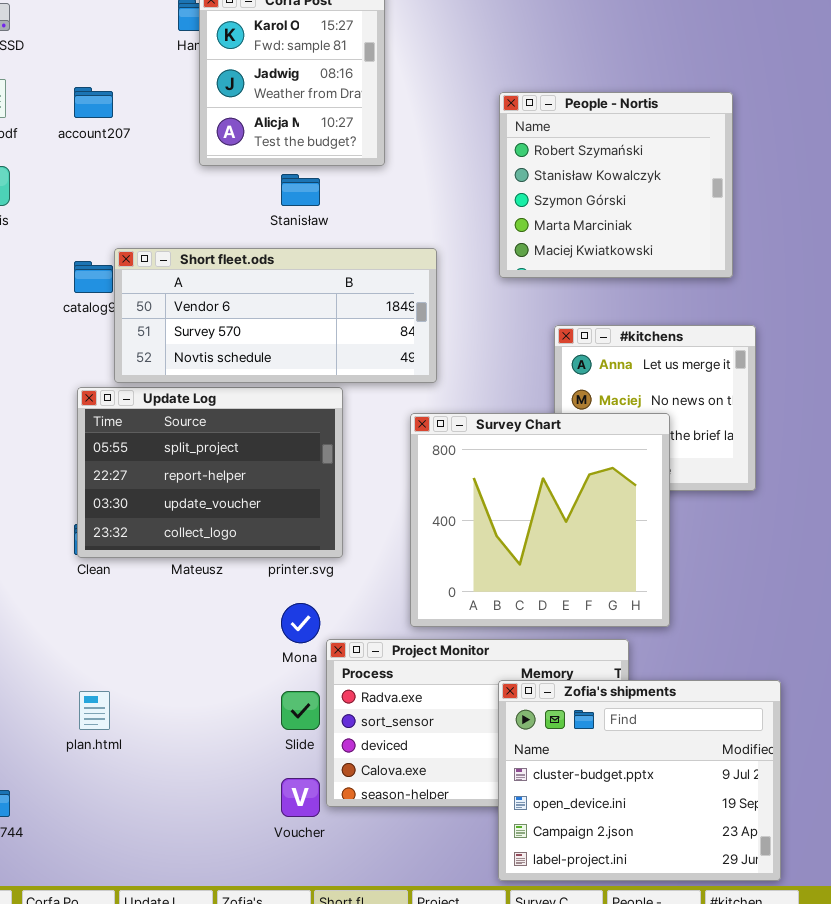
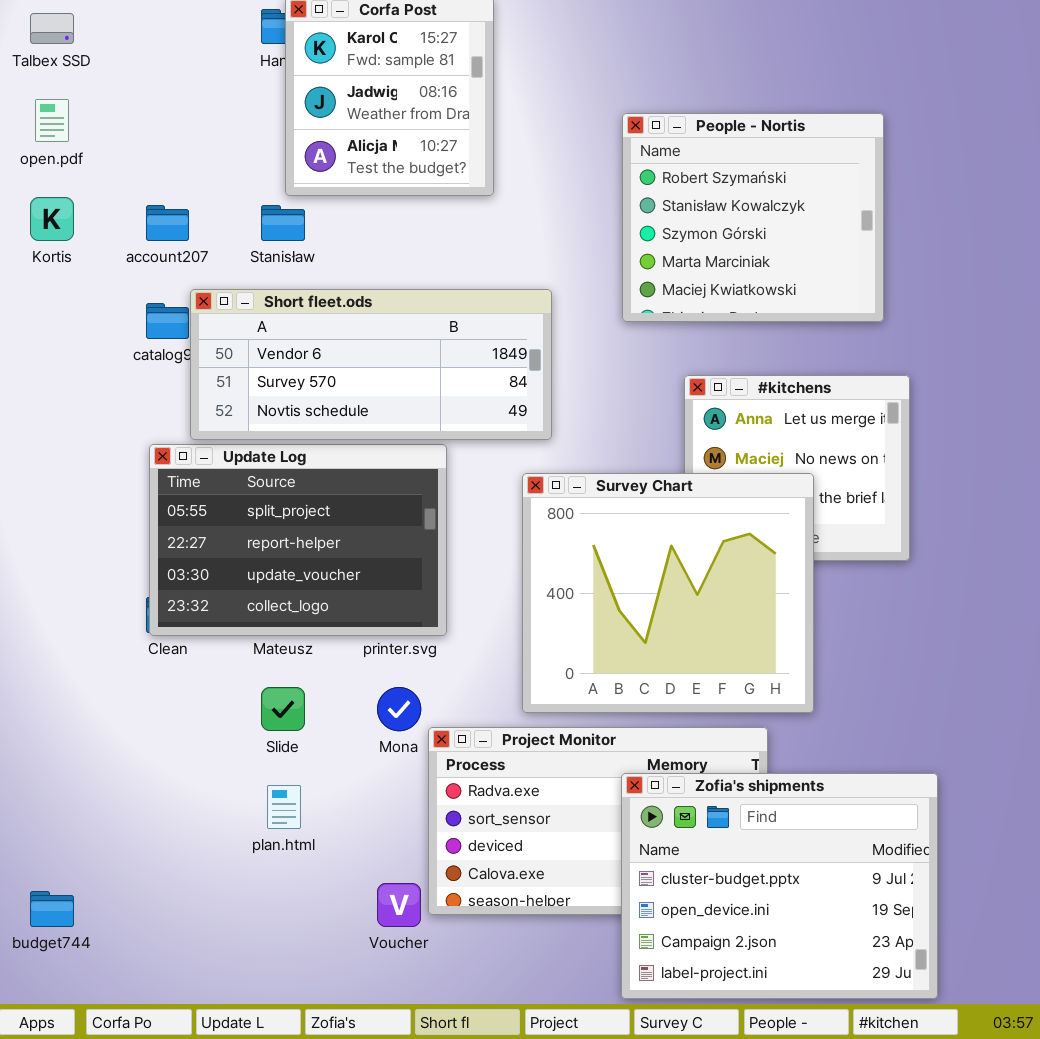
account207: [74,87,113,118] -> [146,205,189,241], moved
Stanisław: [281,174,320,206] -> [261,205,305,241], moved
plan.html: [79,691,110,730] -> [267,785,301,829], moved
Slide: [281,691,320,730] -> [261,687,305,731], moved

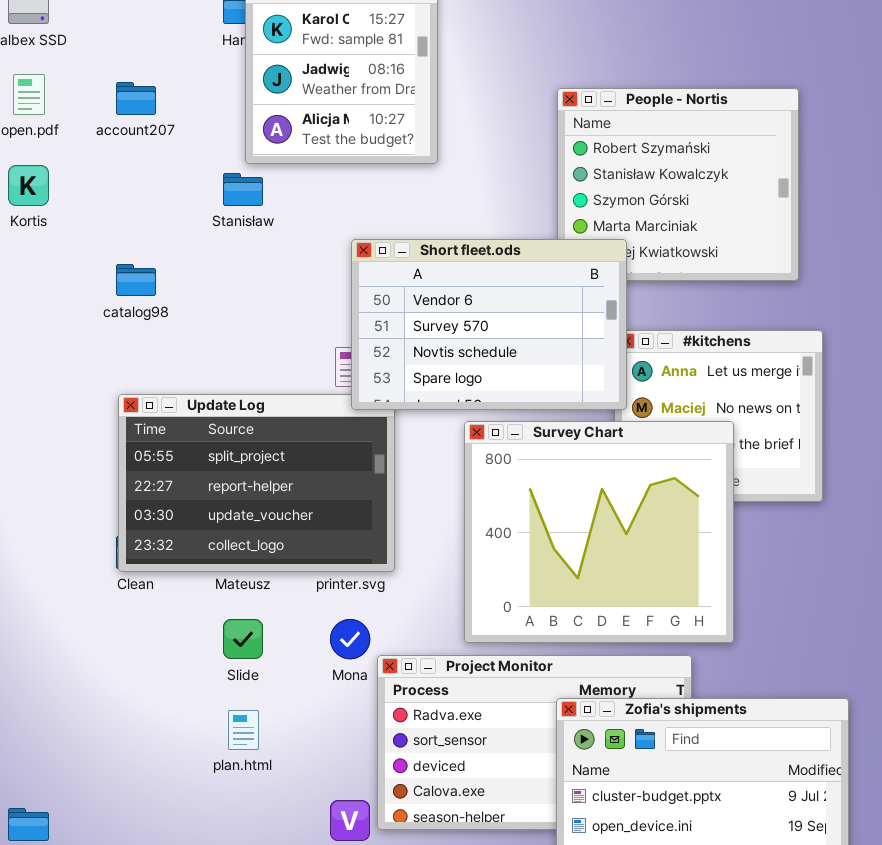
account207: [146,205,189,241] -> [116,82,156,115], moved
Short fleet.ods: [190,289,552,440] -> [351,239,627,410], moved, resized

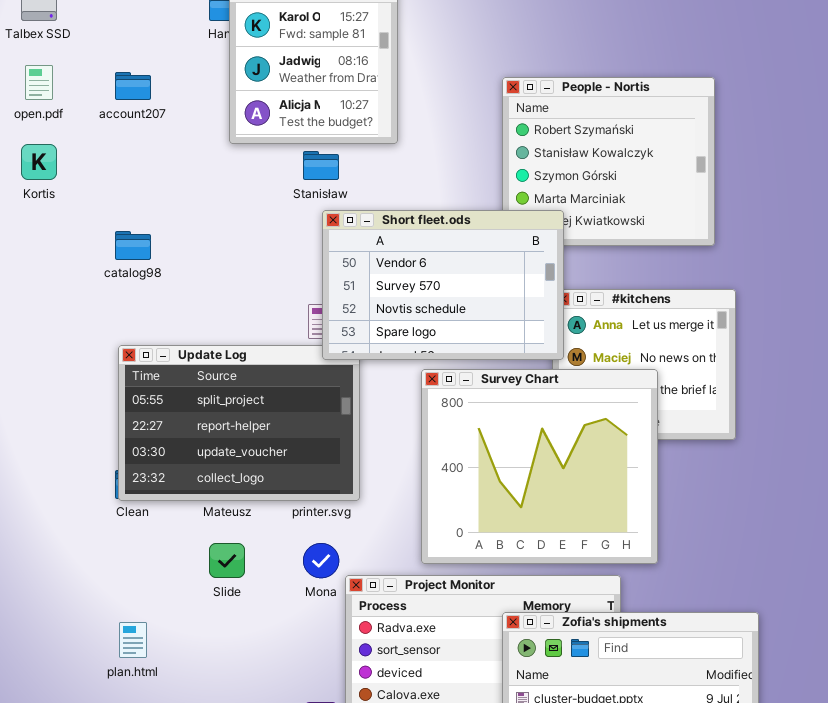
Stanisław: [223,173,263,206] -> [303,151,339,180], moved
plan.html: [228,710,259,750] -> [119,622,147,658], moved

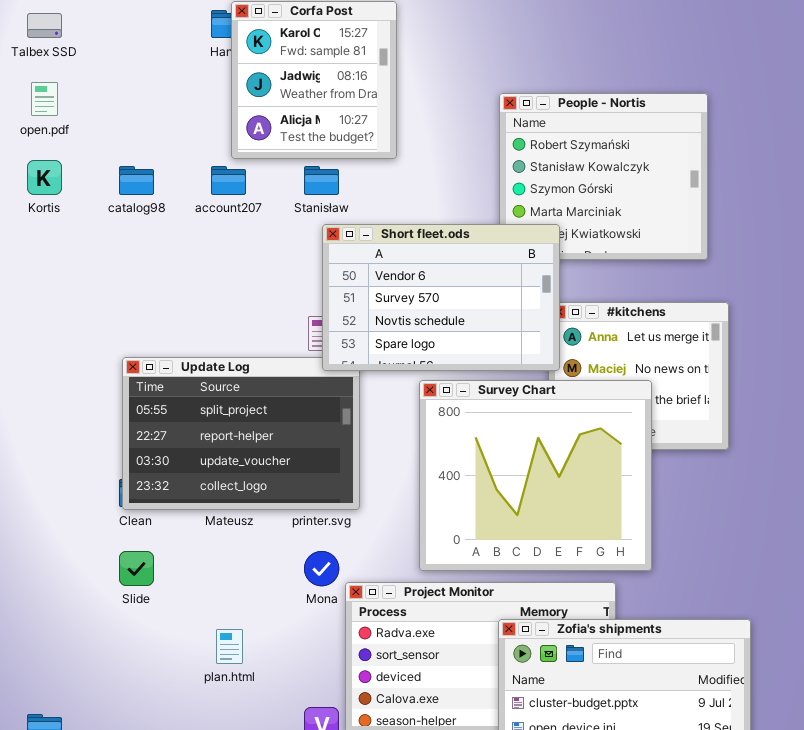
account207: [115,72,151,100] -> [211,166,246,195], moved
catalog98: [115,231,151,260] -> [119,166,154,195], moved
Slide: [209,543,245,578] -> [119,551,154,586], moved
plan.html: [119,622,147,658] -> [216,629,243,664], moved

